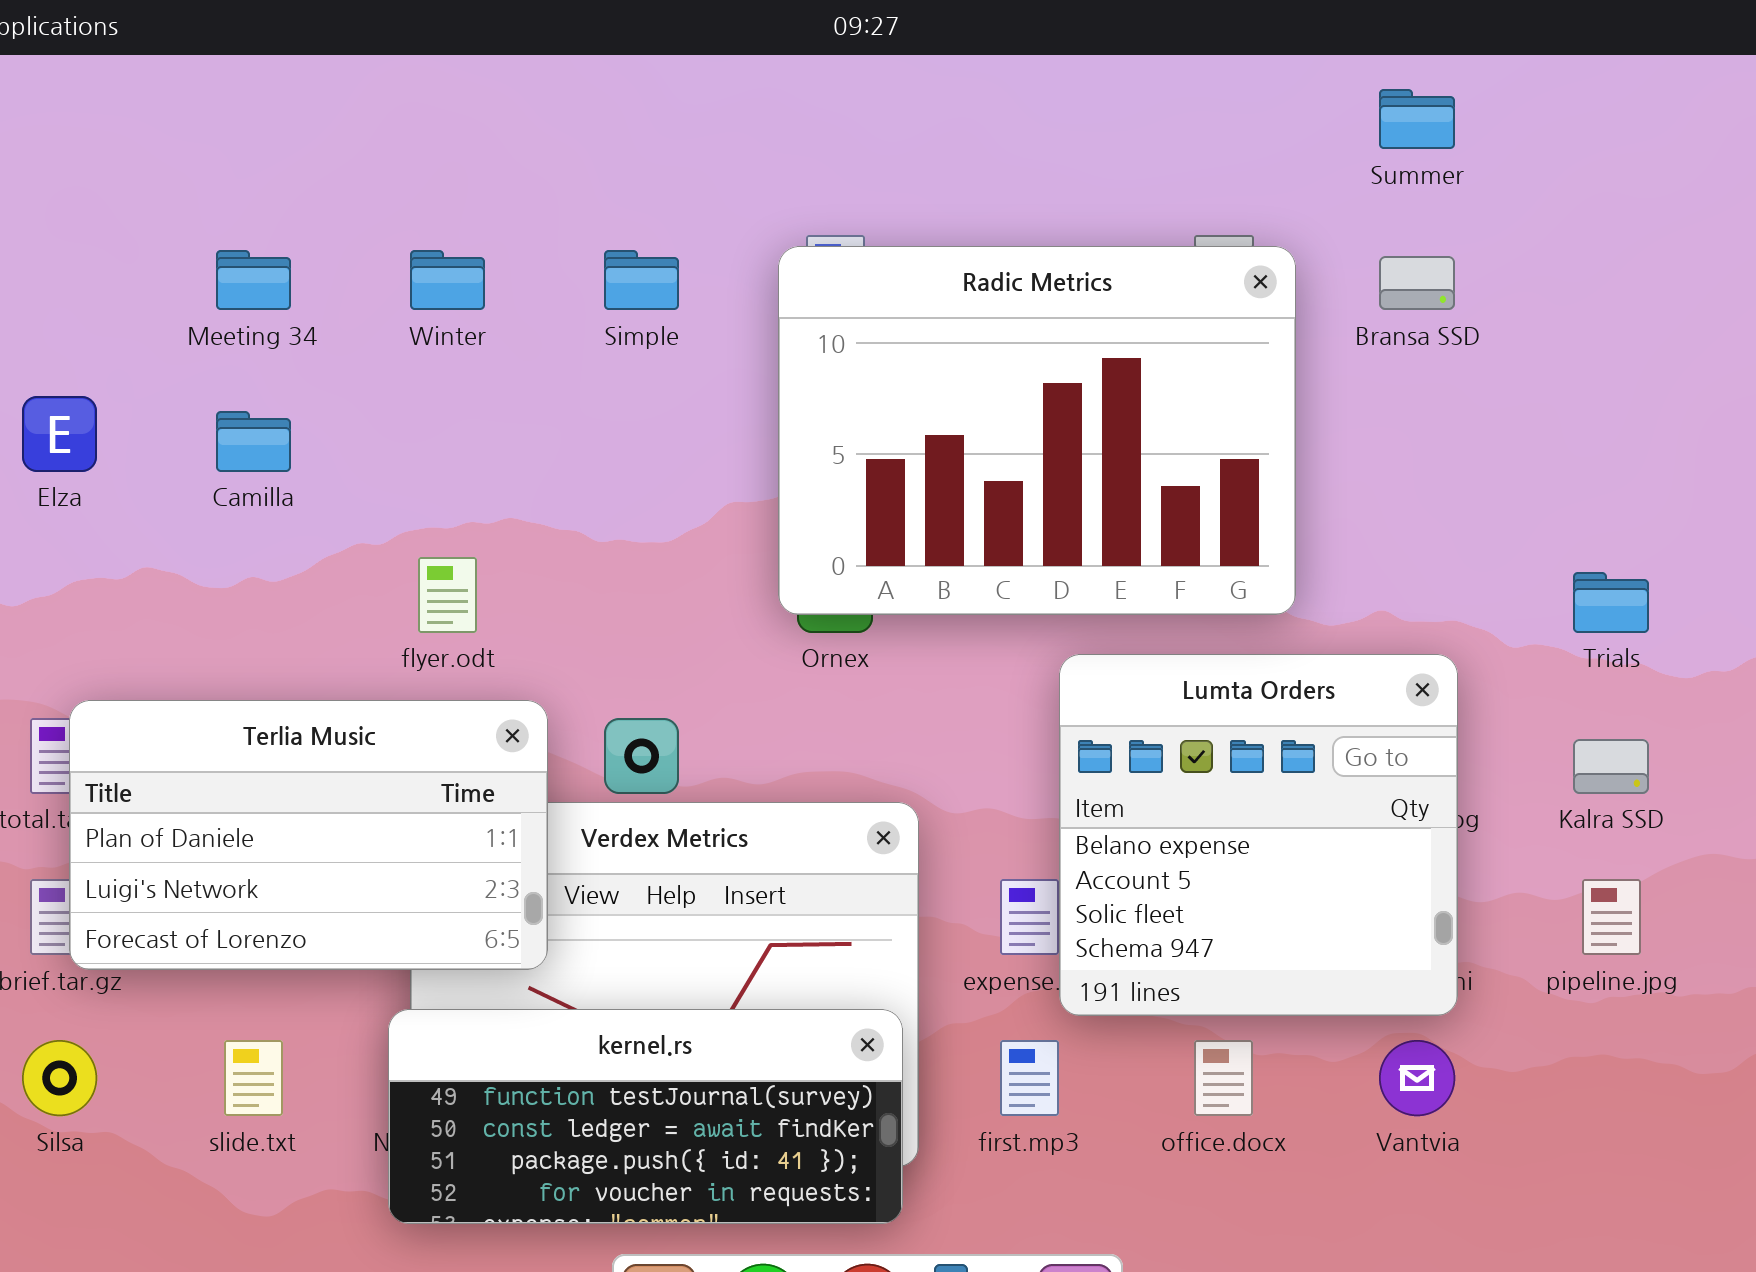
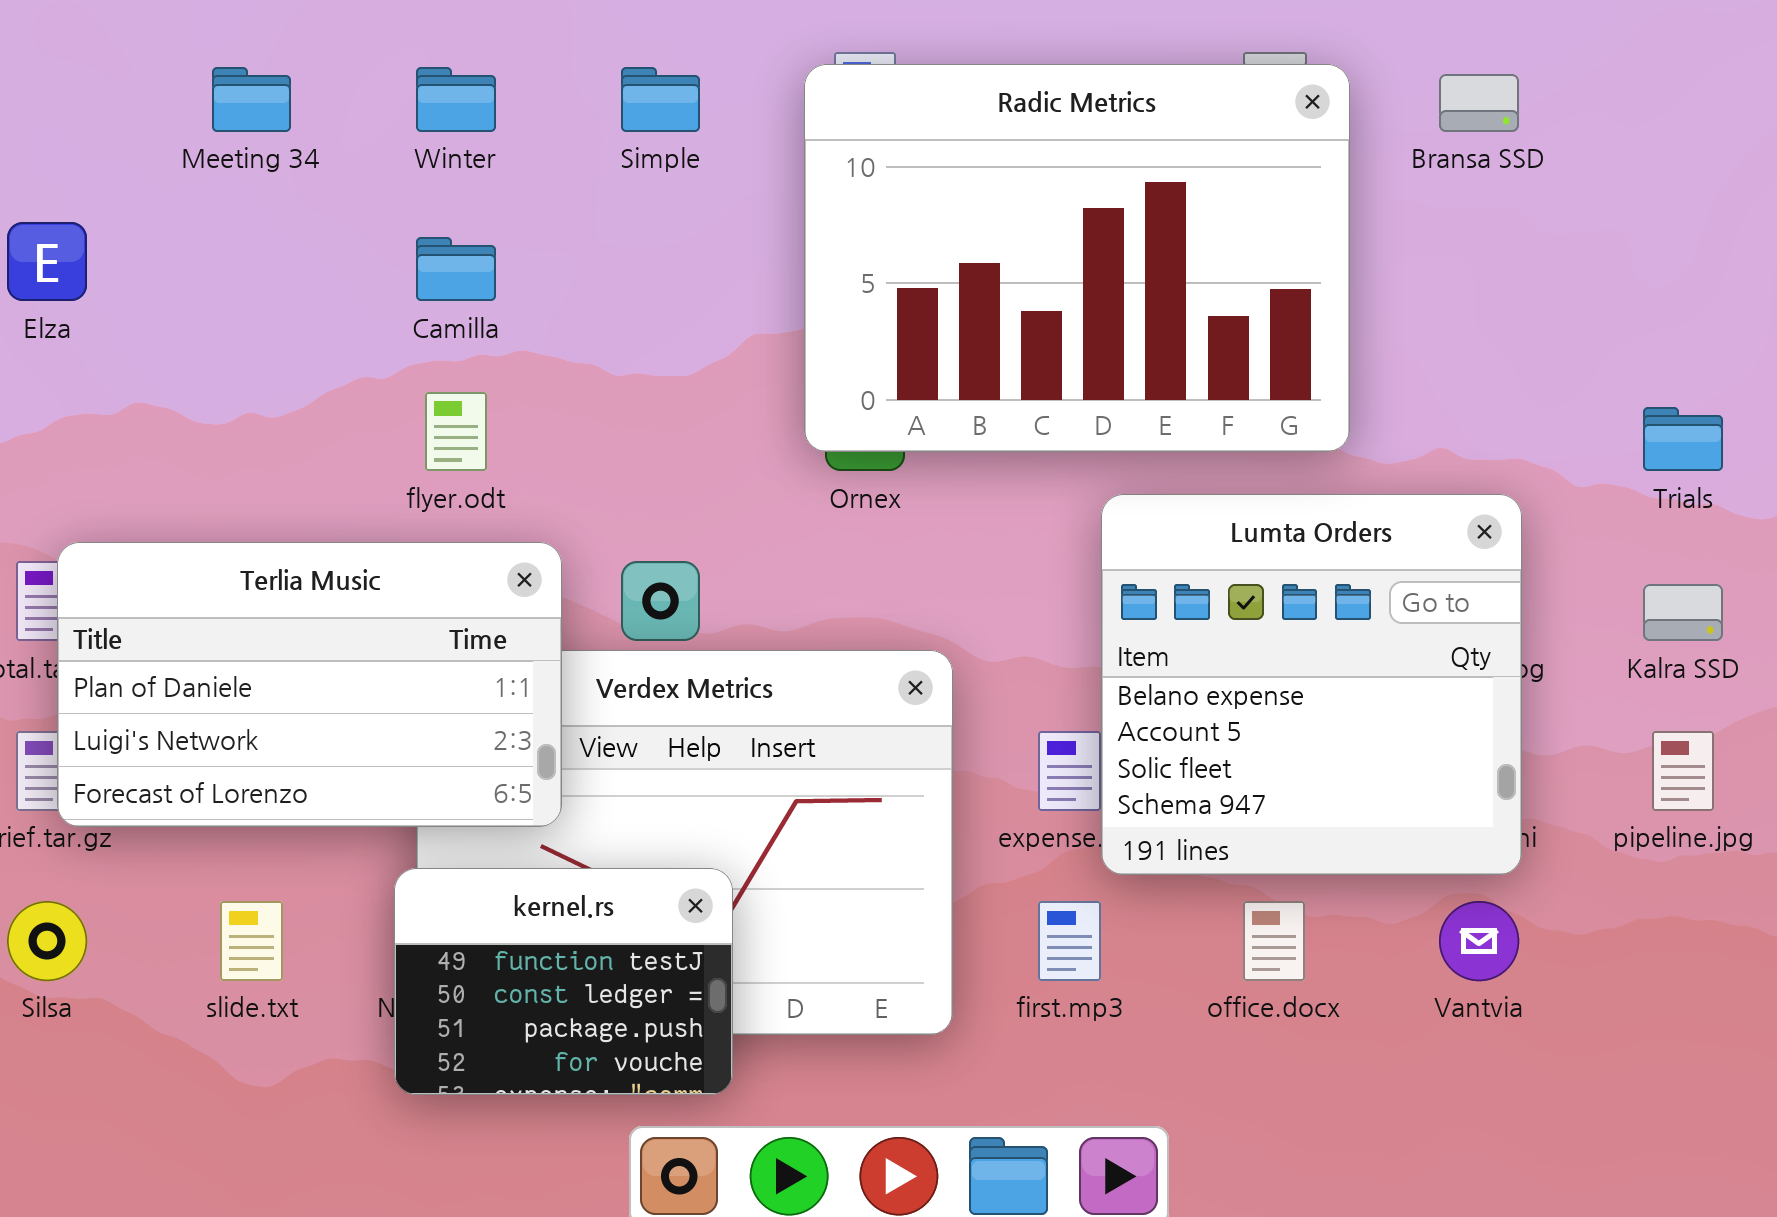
Camilla: [216,411,291,472] -> [416,237,496,301], moved
kernel.rs: [388,1009,903,1224] -> [394,868,733,1095], resized

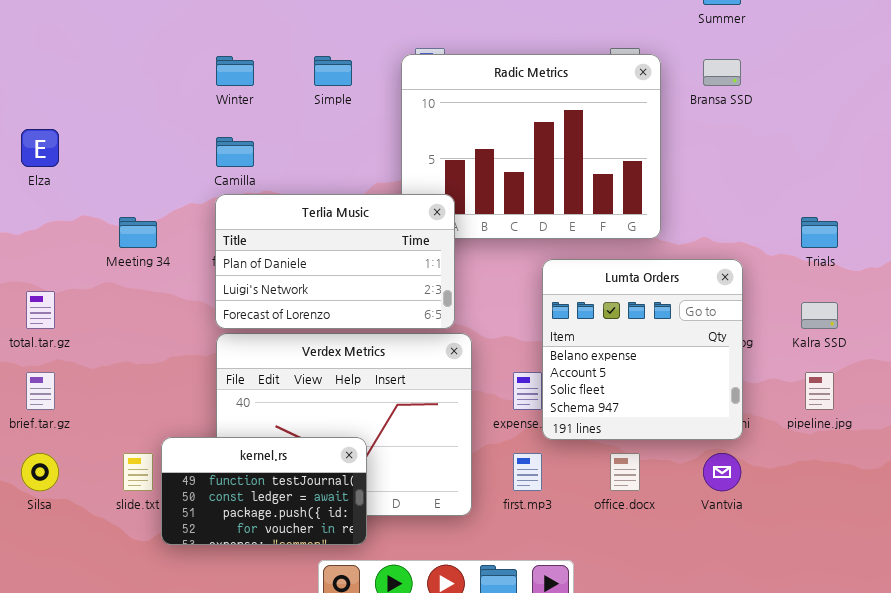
Meeting 34: [212,67,291,132] -> [119,217,157,248], moved
Terlia Music: [57,542,562,827] -> [215,194,455,329], moved
kernel.rs: [394,868,733,1095] -> [161,437,367,545], resized

